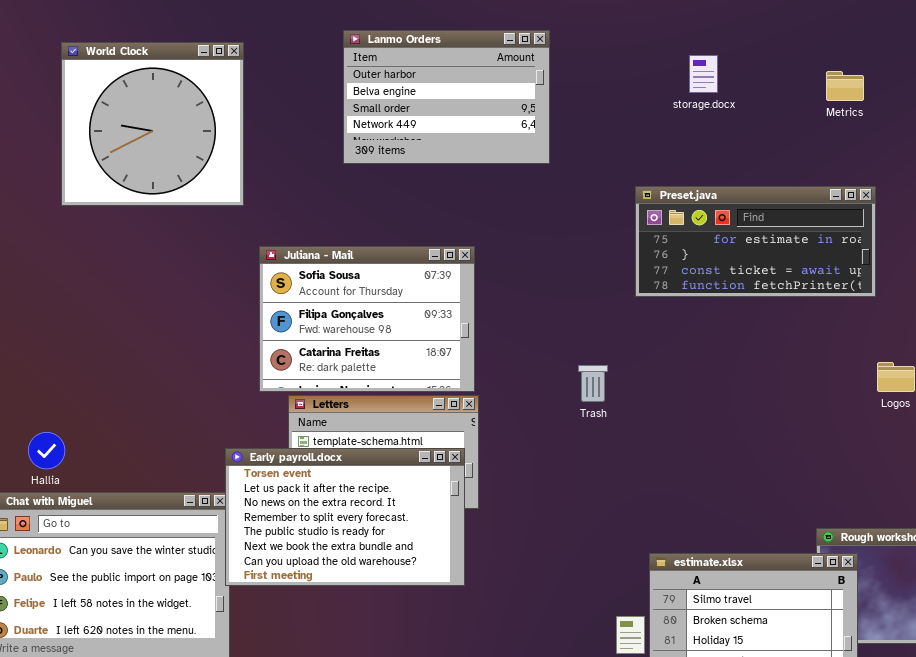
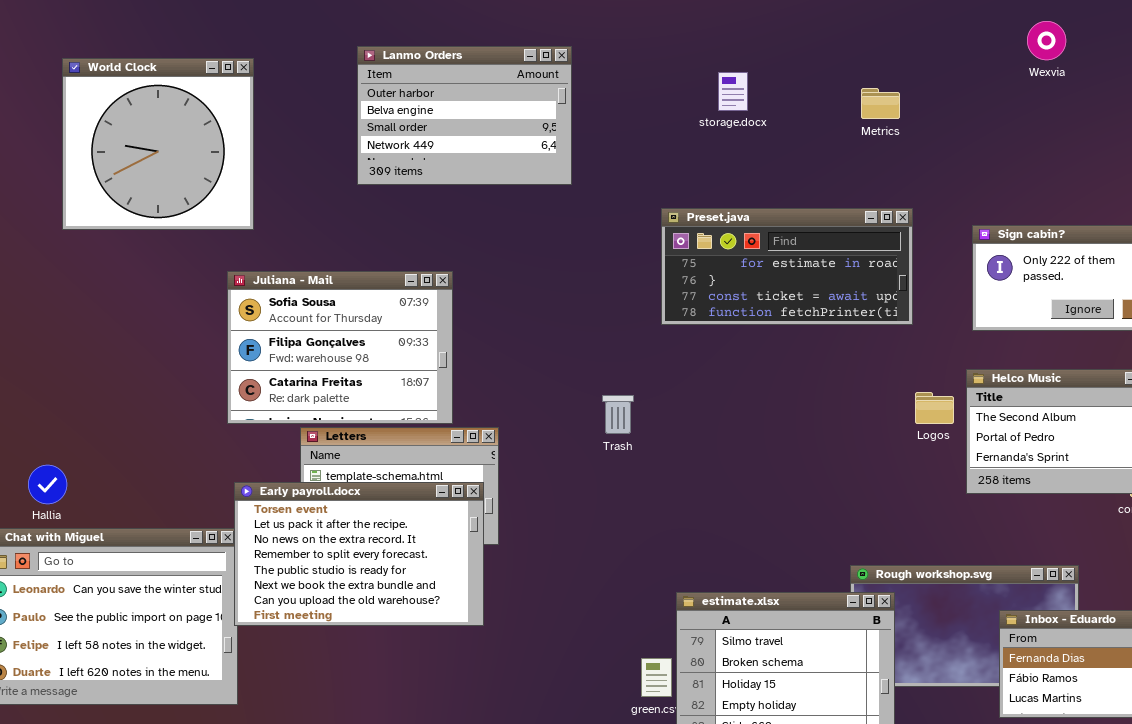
Juliana - Mail: [259,246,475,392] -> [227,271,453,424], moved

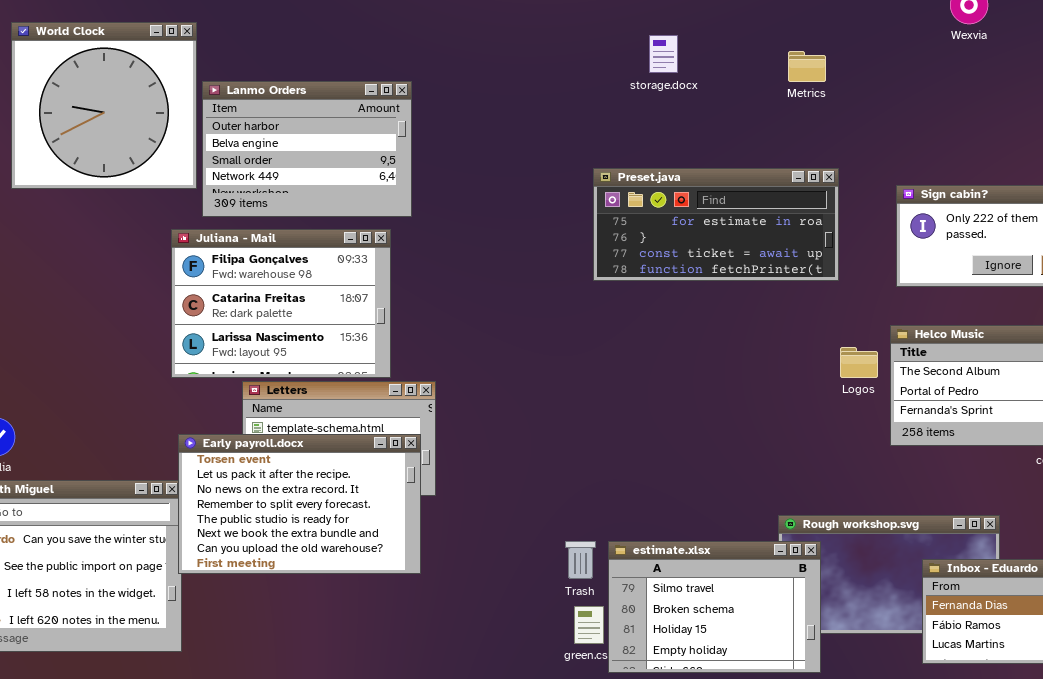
Lanmo Orders: [357,46,572,185] -> [202,81,412,217], moved
Juliana - Mail: [227,271,453,424] -> [171,229,391,378], scrolled down 1 row
Trash: [602,395,634,434] -> [565,541,596,579], moved

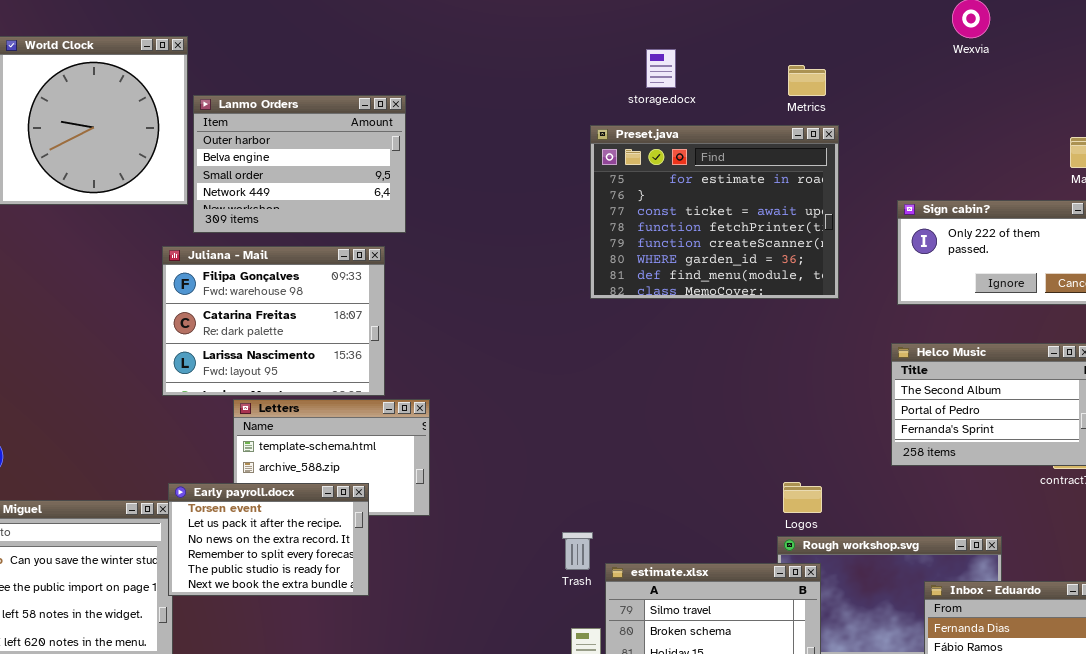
Preset.java: [593,168,839,281] -> [590,125,839,299], resized
Logos: [840,347,878,378] -> [783,482,822,513], moved
Early payroll.docx: [178,434,421,574] -> [168,483,369,596], resized
Trash: [565,541,596,579] -> [562,532,593,570], moved

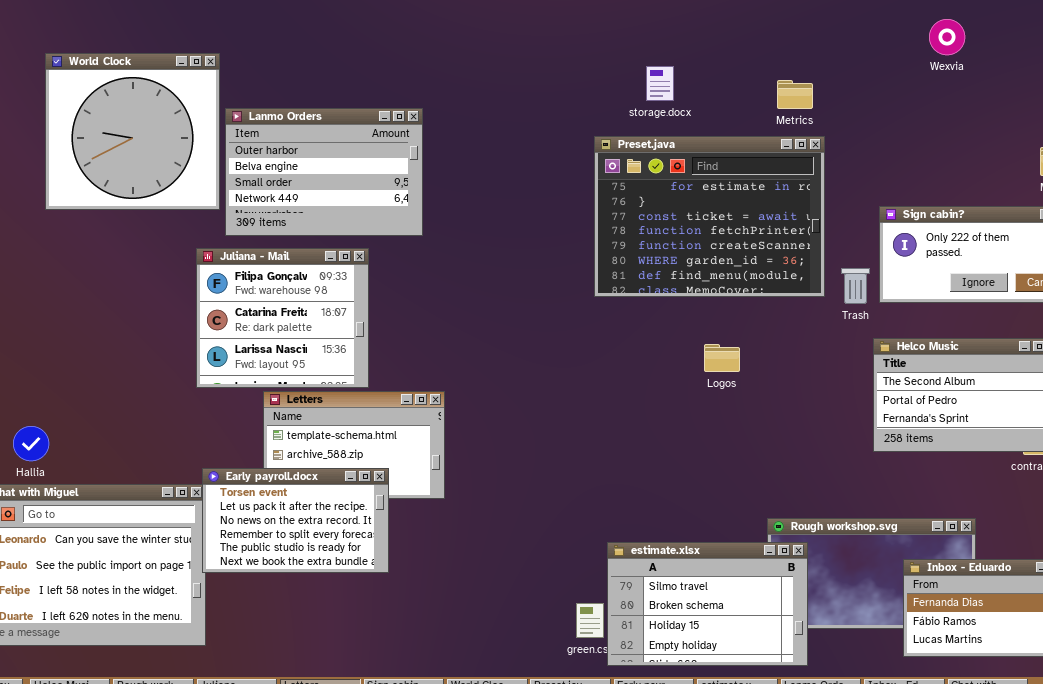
Juliana - Mail: [162,246,385,396] -> [196,248,369,388], resized
Logos: [783,482,822,513] -> [704,344,740,372], moved
Trash: [562,532,593,570] -> [841,268,870,304], moved

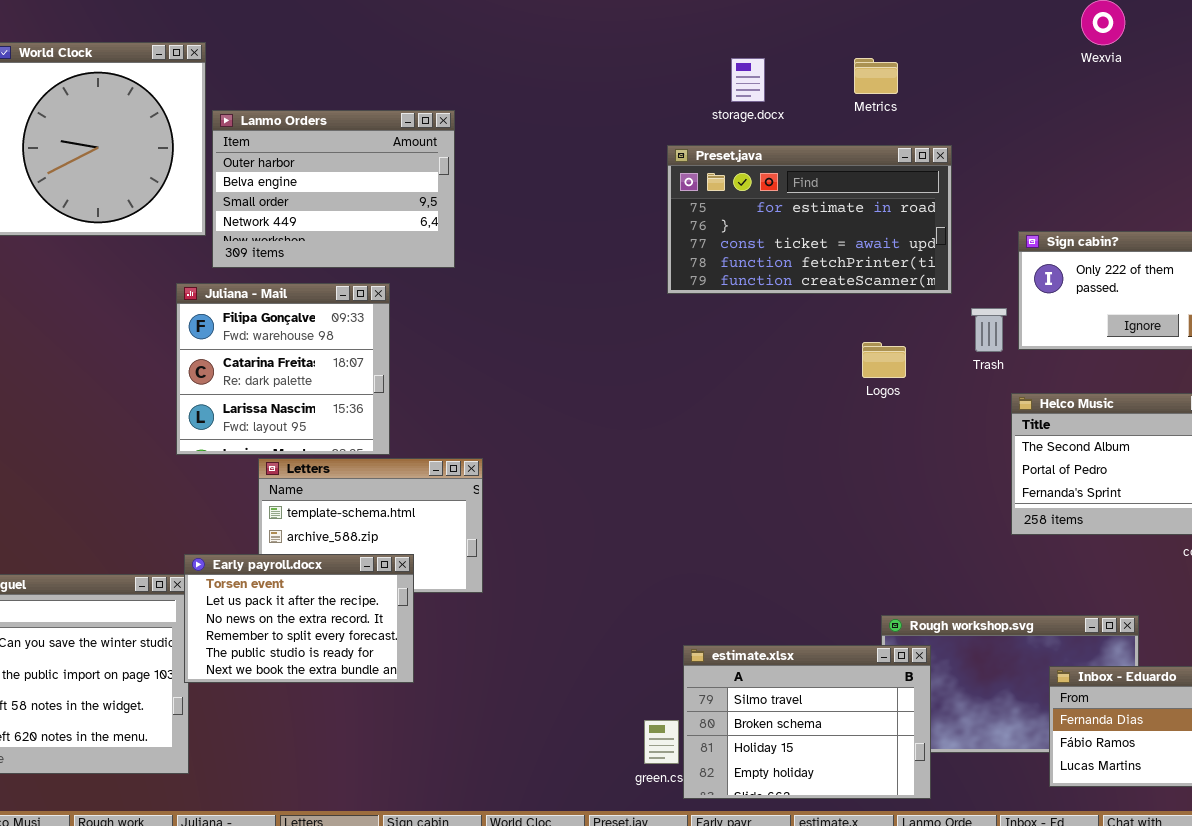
Metrics: [777,80,813,109] -> [854,58,898,94], moved
Preset.java: [594,136,825,297] -> [667,145,952,294], resized
Logos: [704,344,740,372] -> [862,342,906,378], moved

